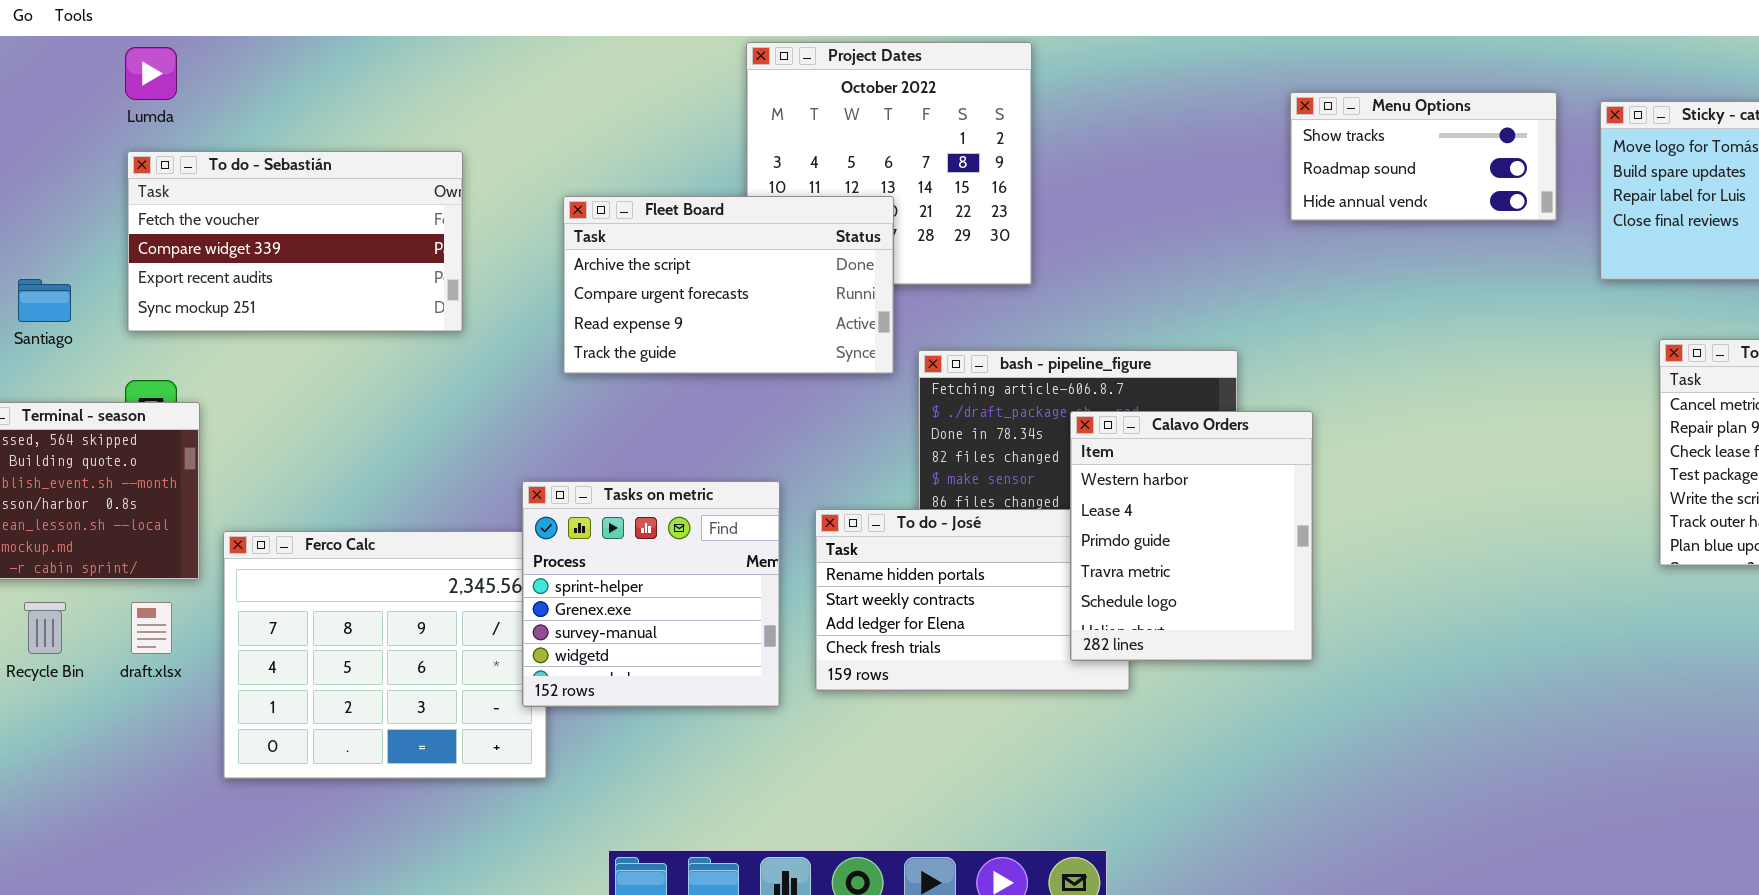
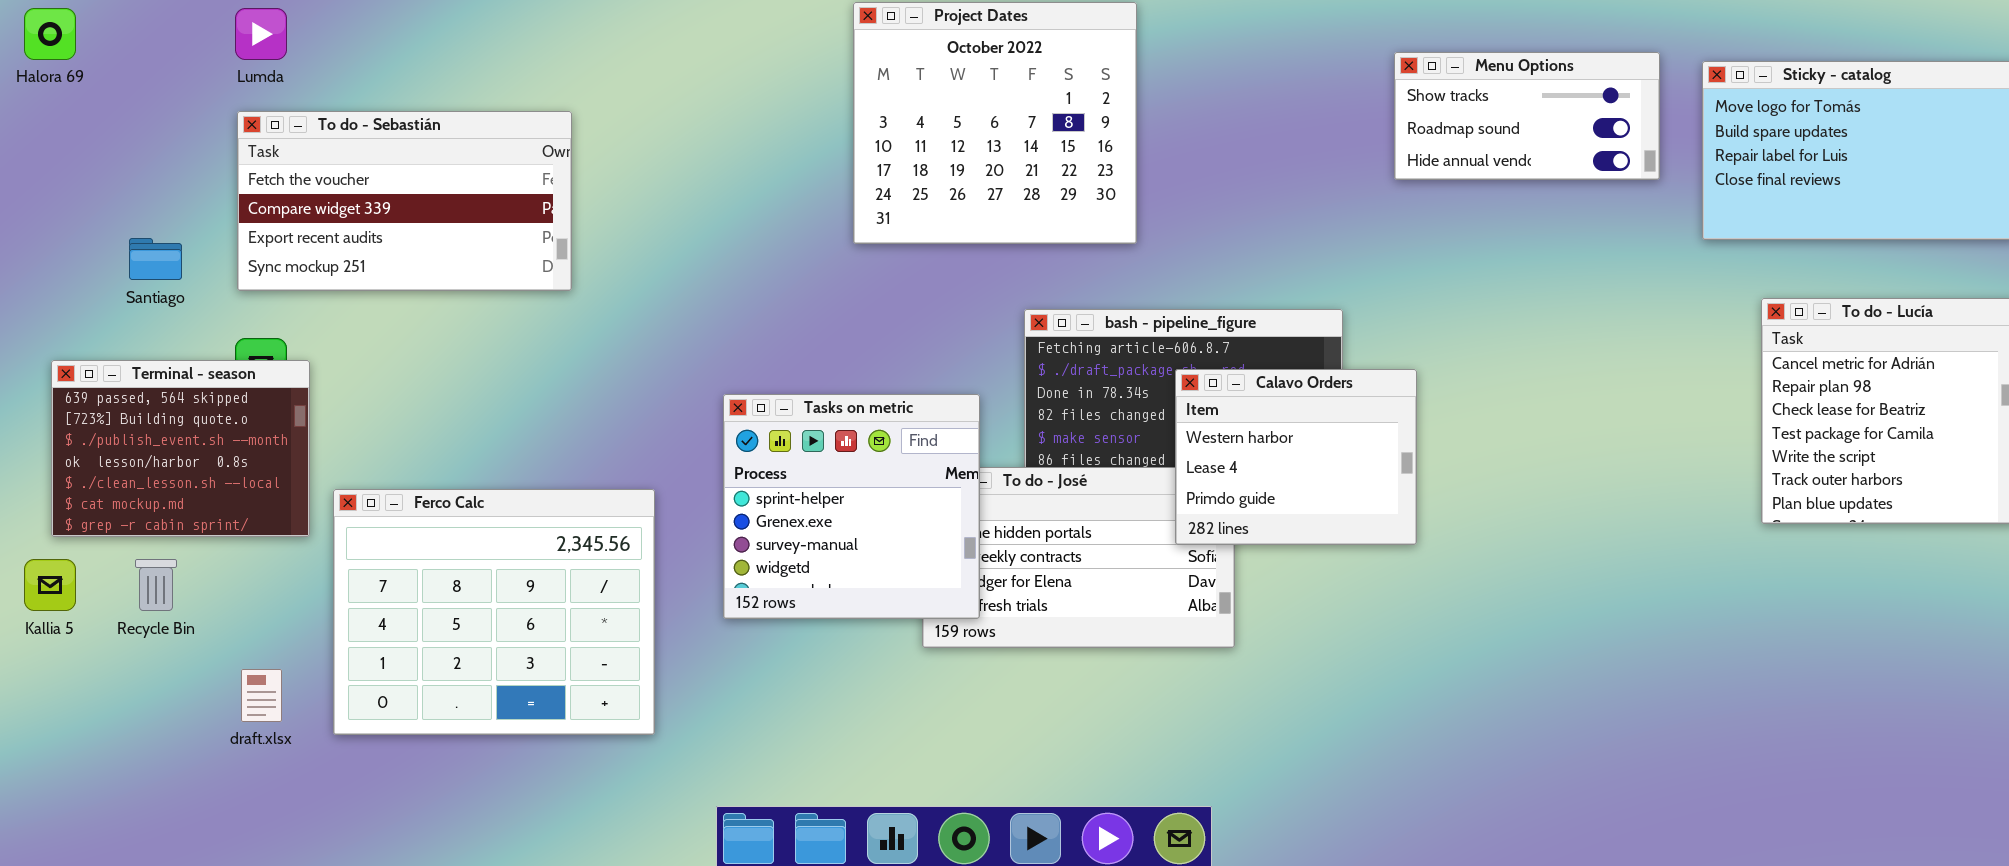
Fleet Board: [563,196,894,374] -> none, closed
Calavo Orders: [1070,411,1313,661] -> [1175,369,1417,545], resized
Tasks on metric: [522,481,780,707] -> [723,394,980,619], moved
draft.xlsx: [131,602,172,654] -> [241,669,282,722], moved

